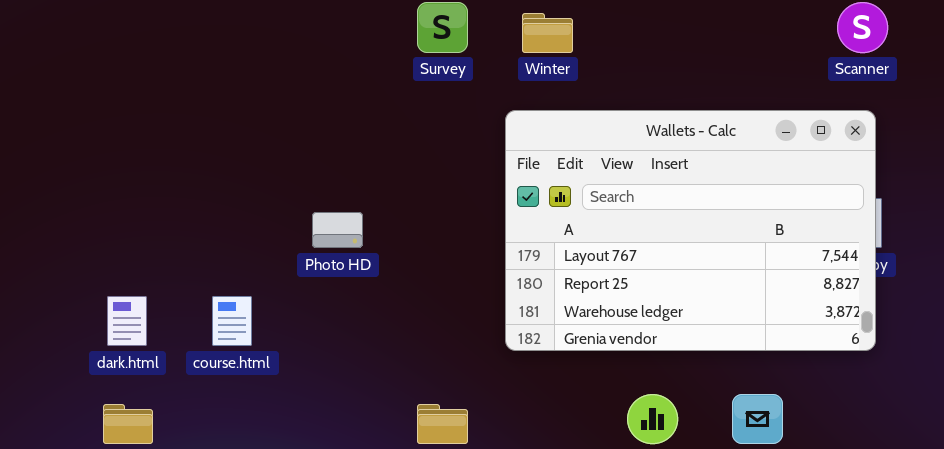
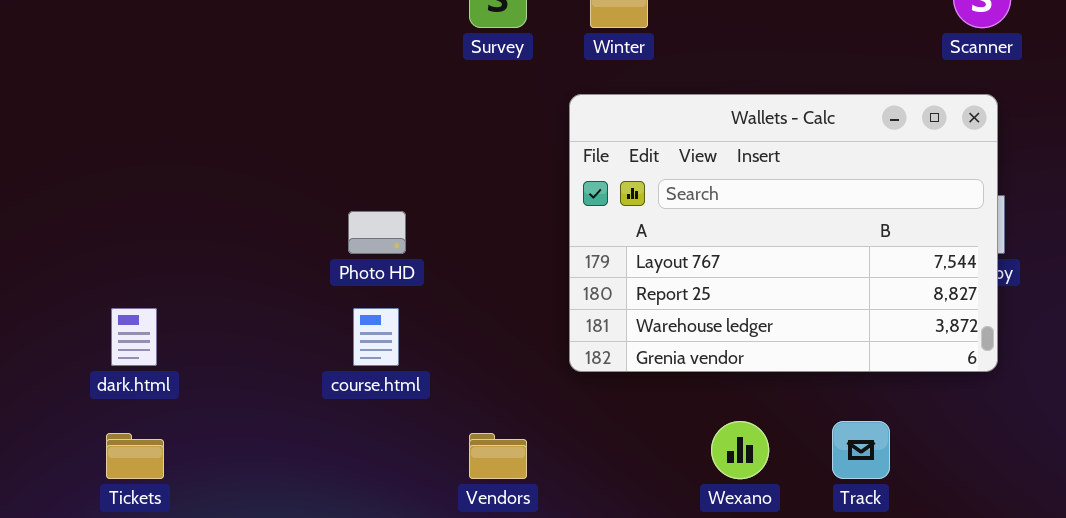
course.html: [212,296,252,346] -> [353,308,399,366], moved

